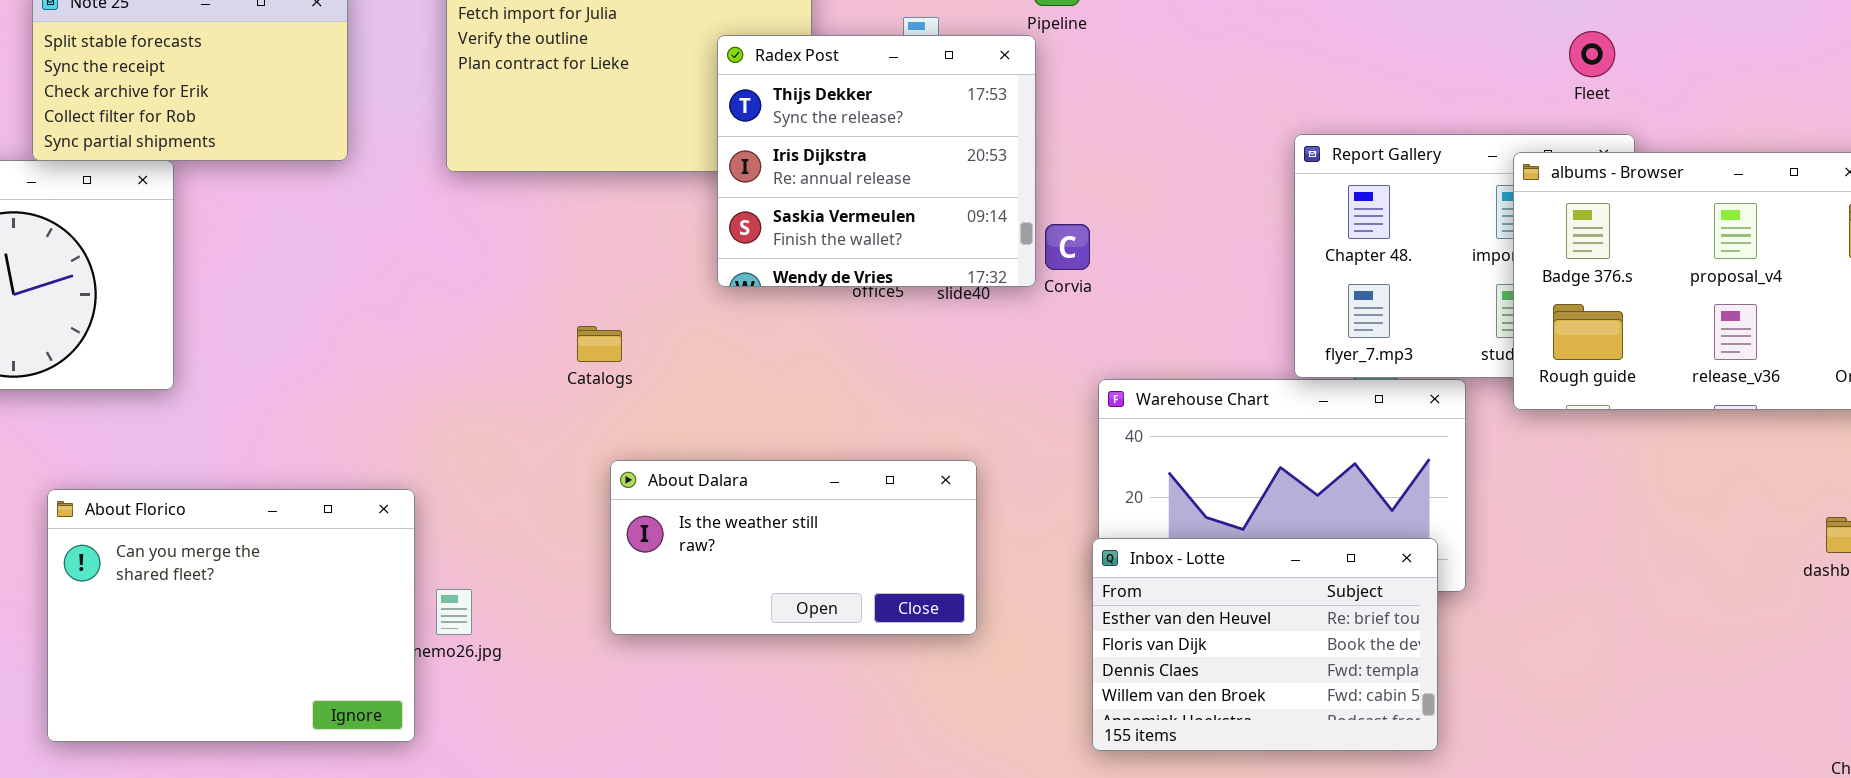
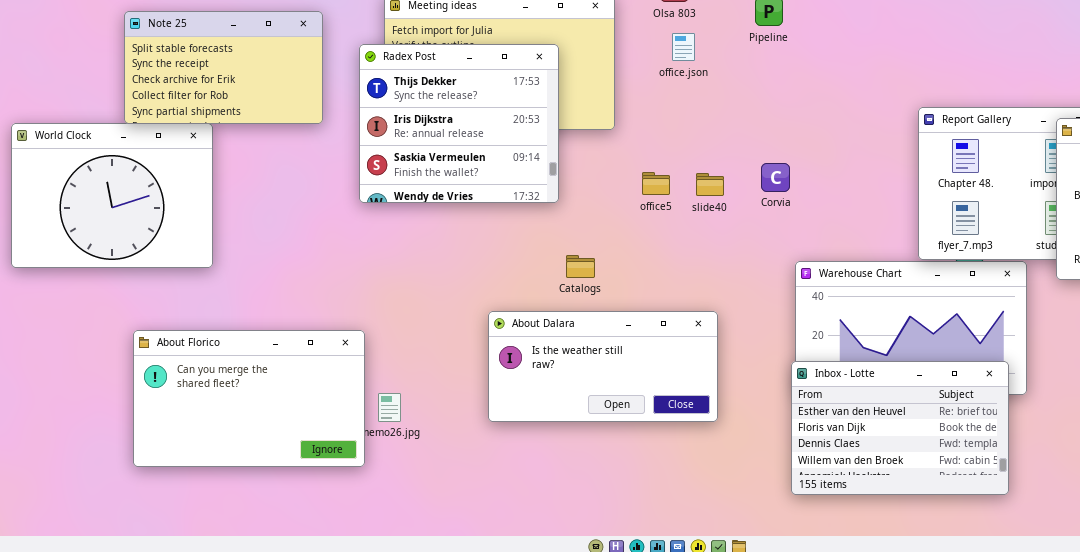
Radex Post: [717,35,1036,287] -> [359,44,559,203], moved
Catalogs: [577,326,622,362] -> [566,255,595,278], moved
About Florico: [47,489,415,742] -> [133,330,365,467], resized

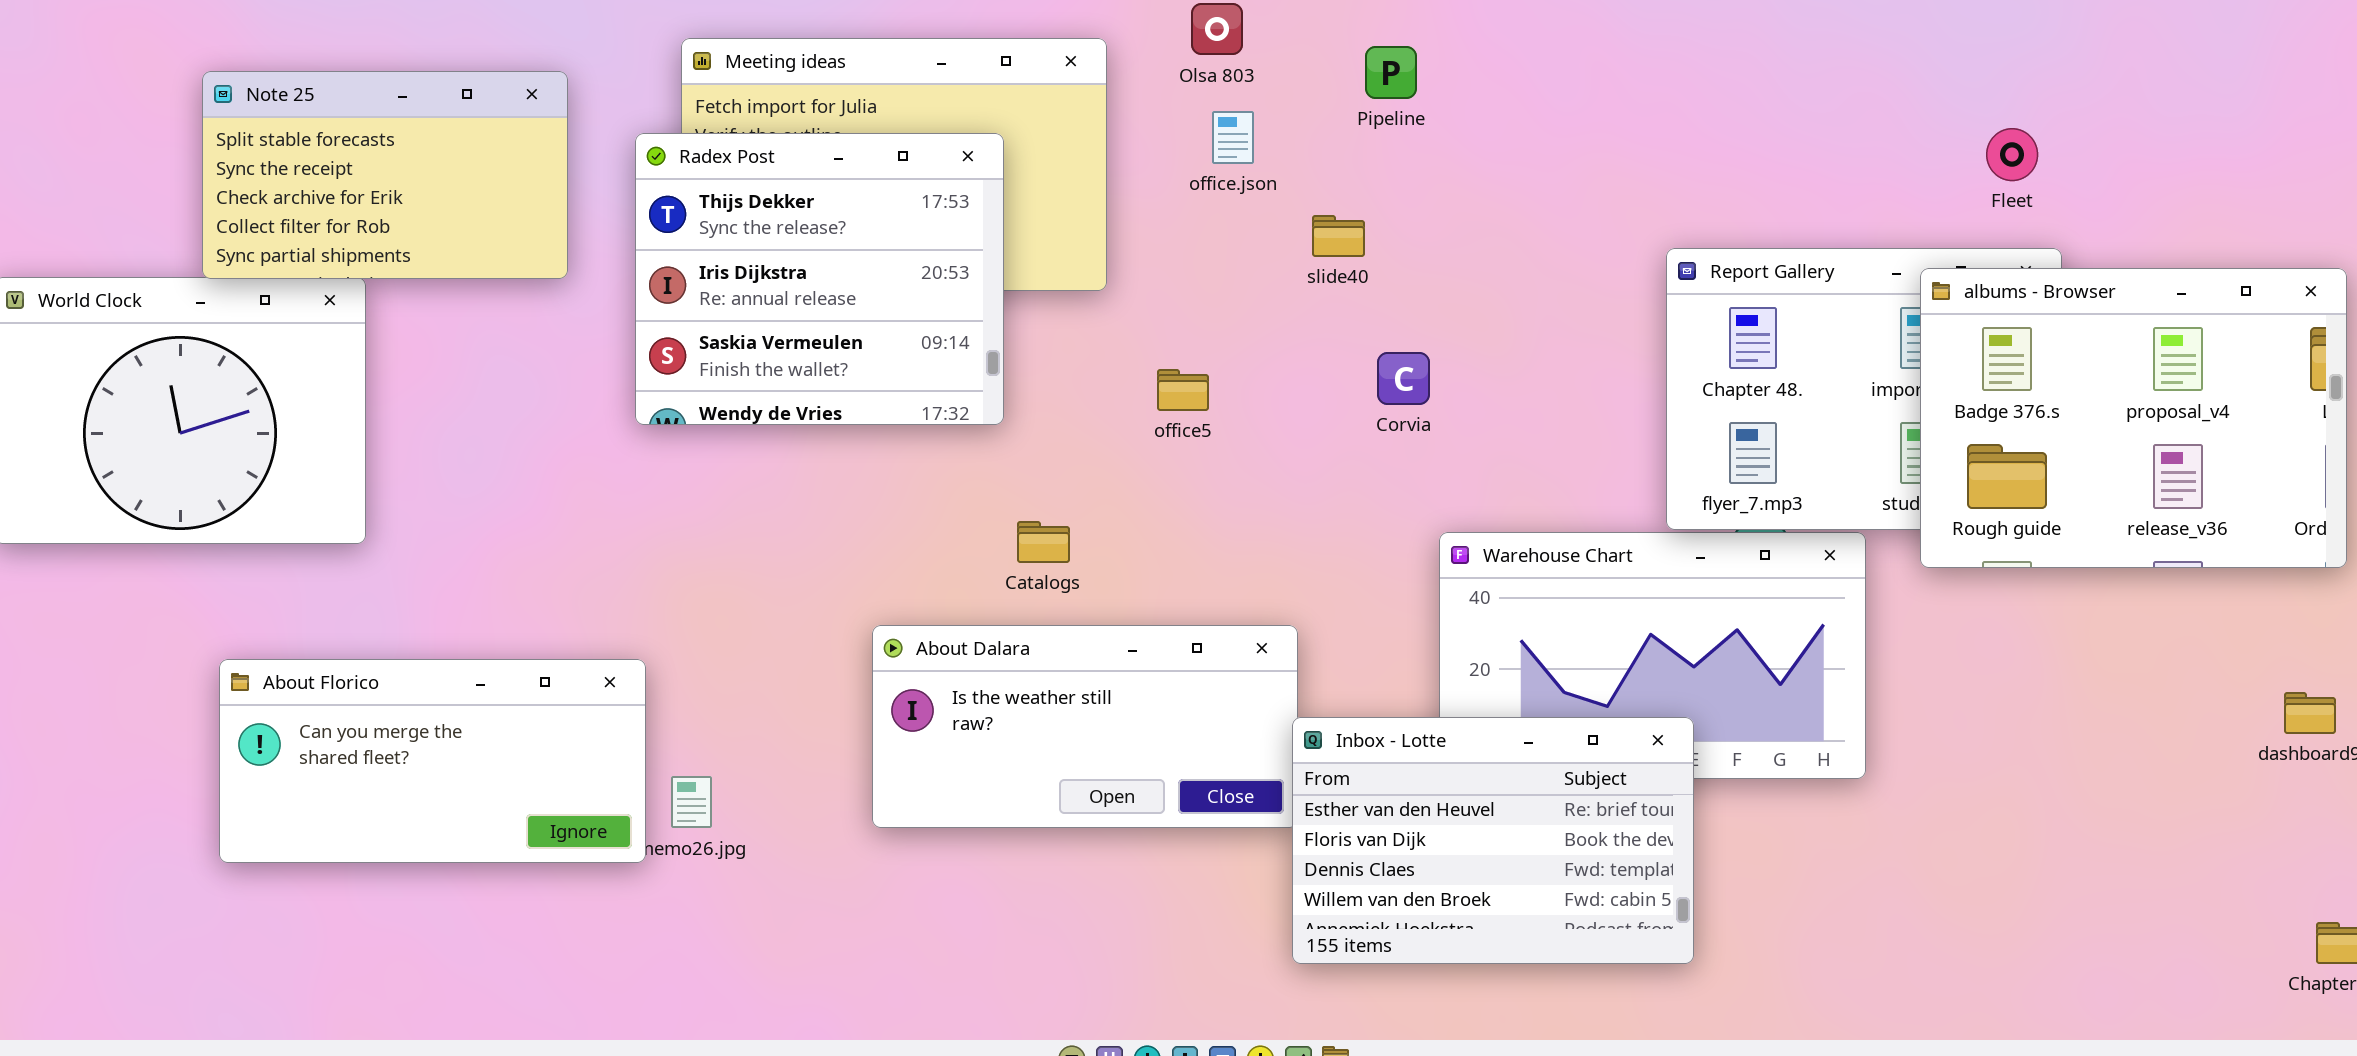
slide40: [696,173,724,196] -> [1312,215,1365,257], moved
About Florico: [133,330,365,467] -> [219,659,646,863], resized
Inbox - Lotte: [791,361,1009,495] -> [1292,717,1694,964], moved

